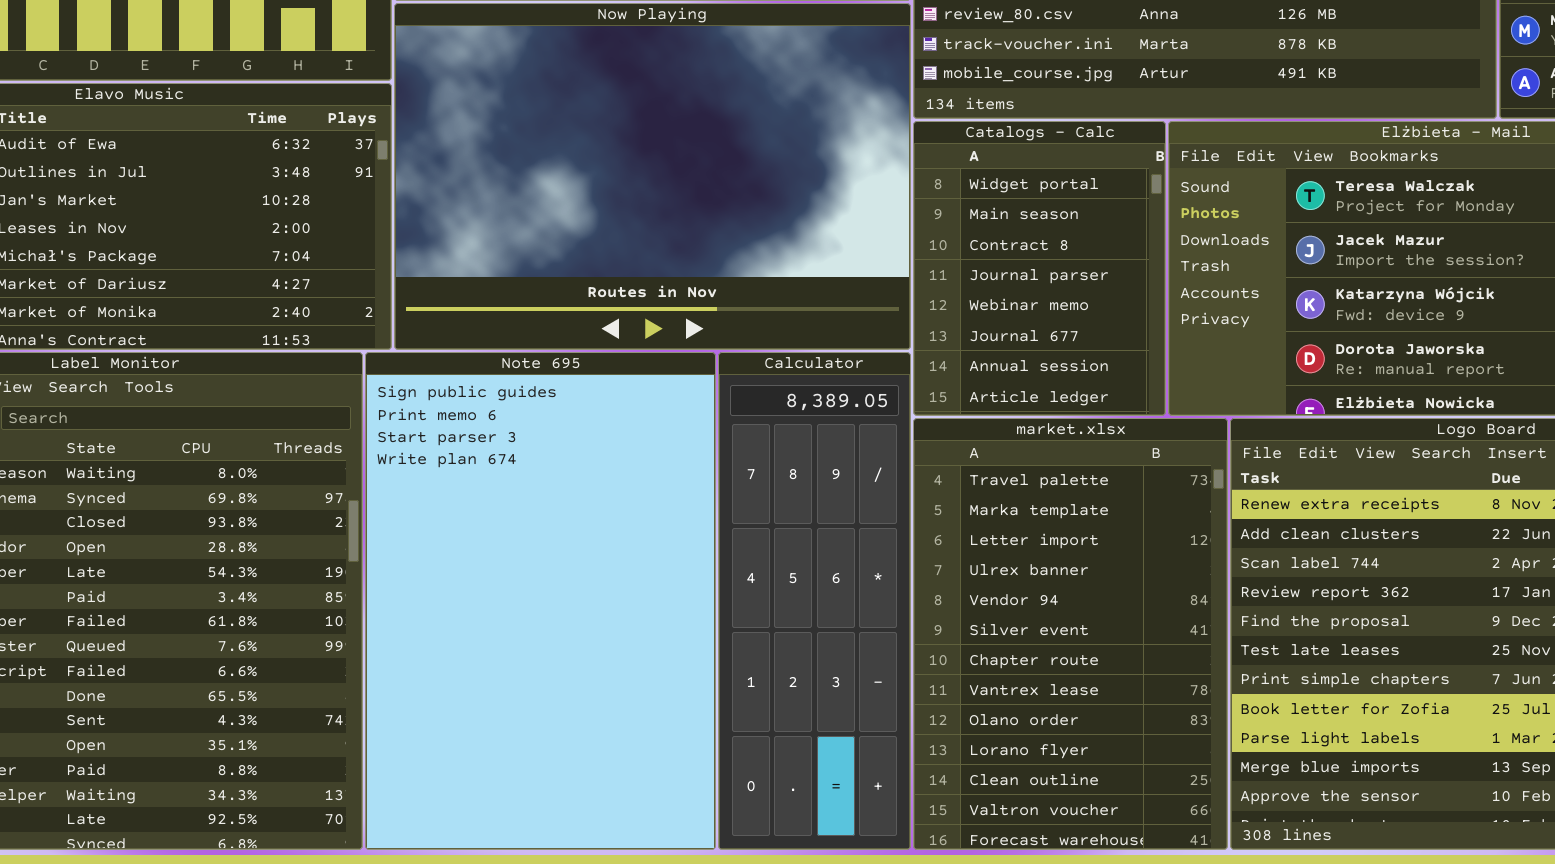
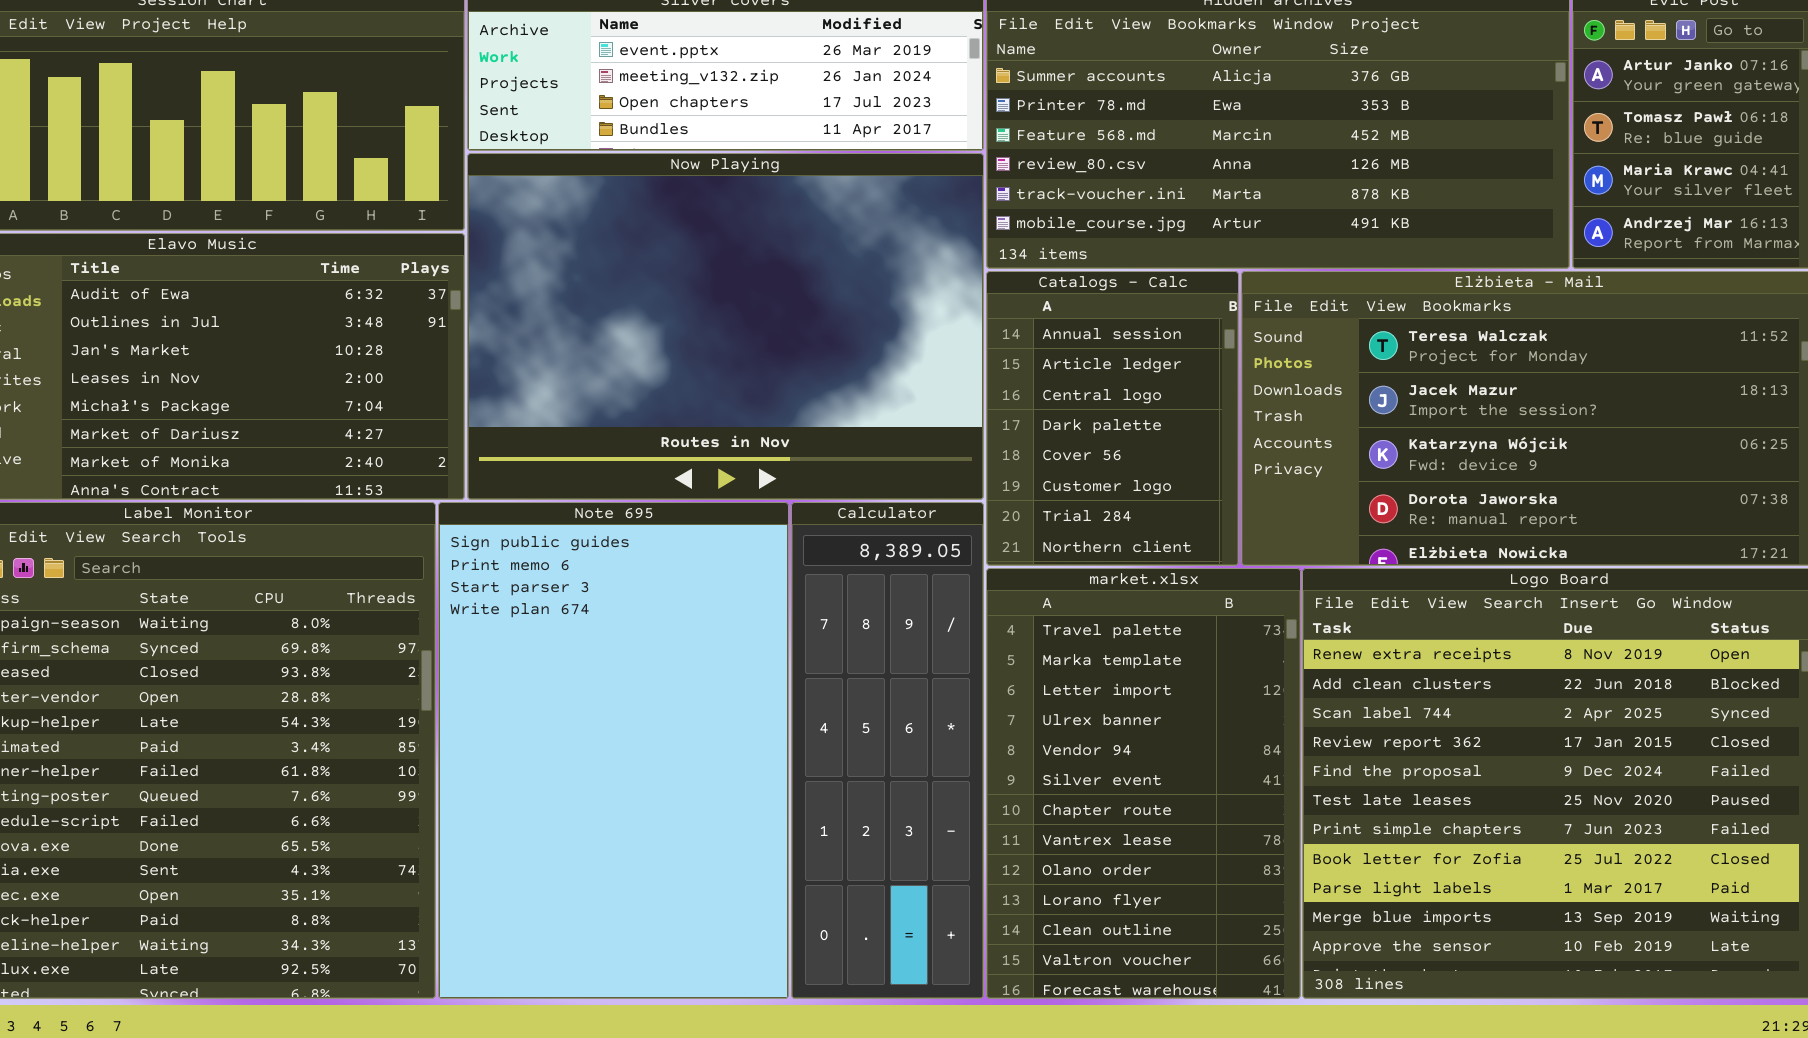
Catalogs - Calc: [913,121,1166,416] -> [986,271,1239,566], scrolled down 6 rows

